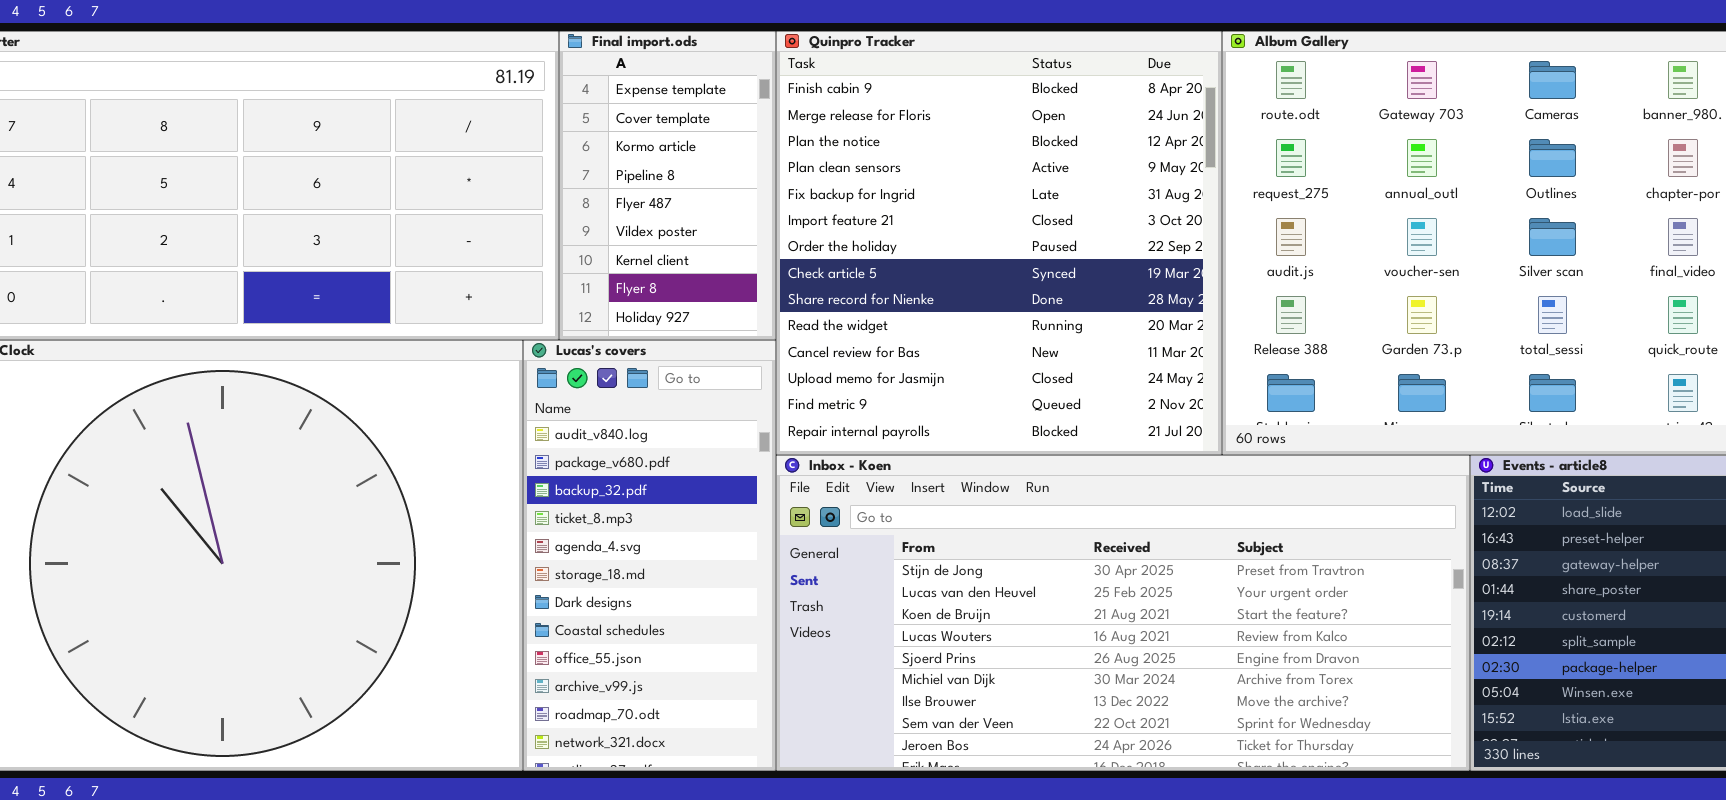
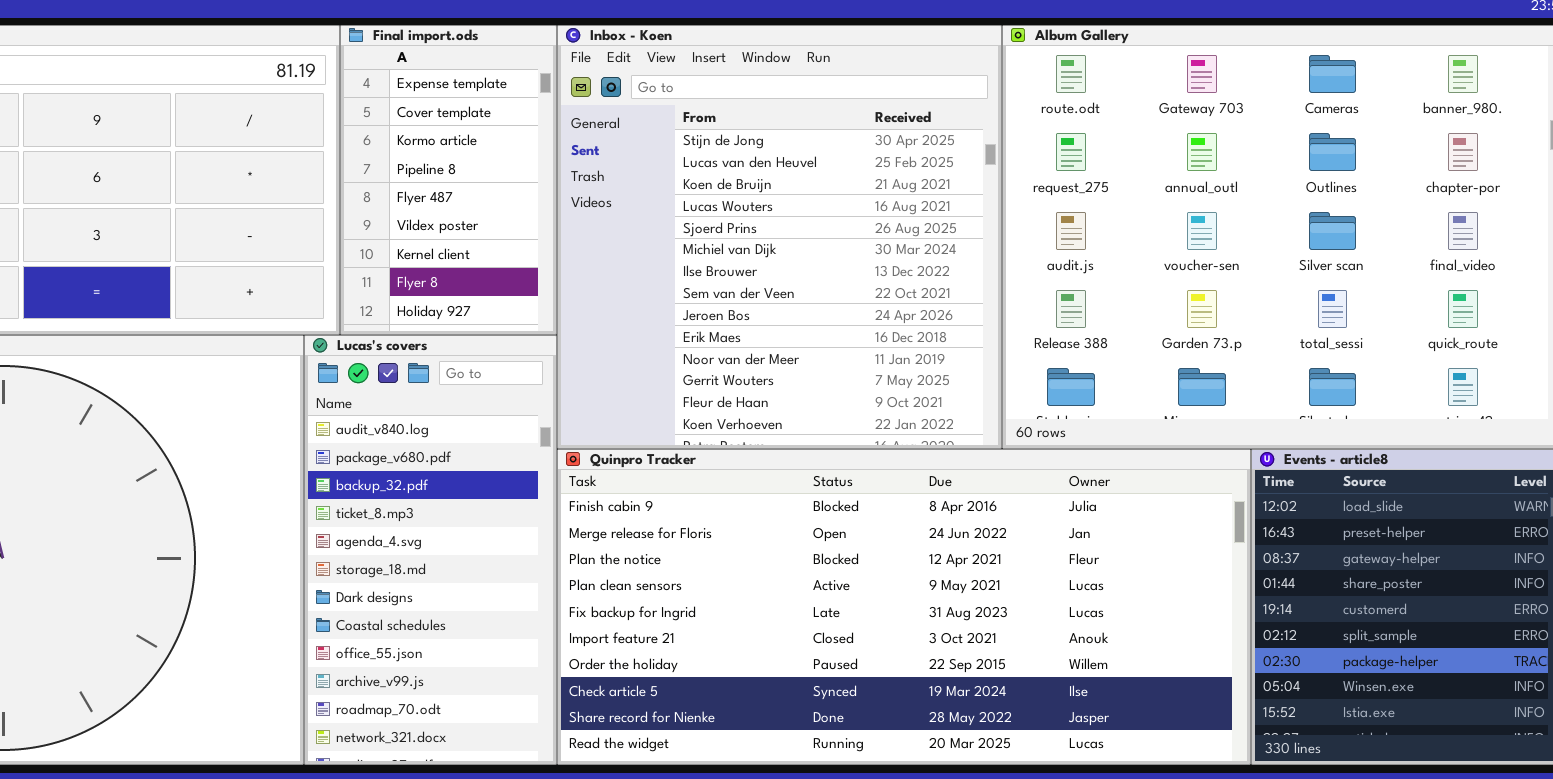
Quinpro Tracker: [776,31,1222,455] -> [557,449,1251,765], moved, resized
Inbox - Koen: [776,455,1470,771] -> [557,25,1002,449], moved, resized

